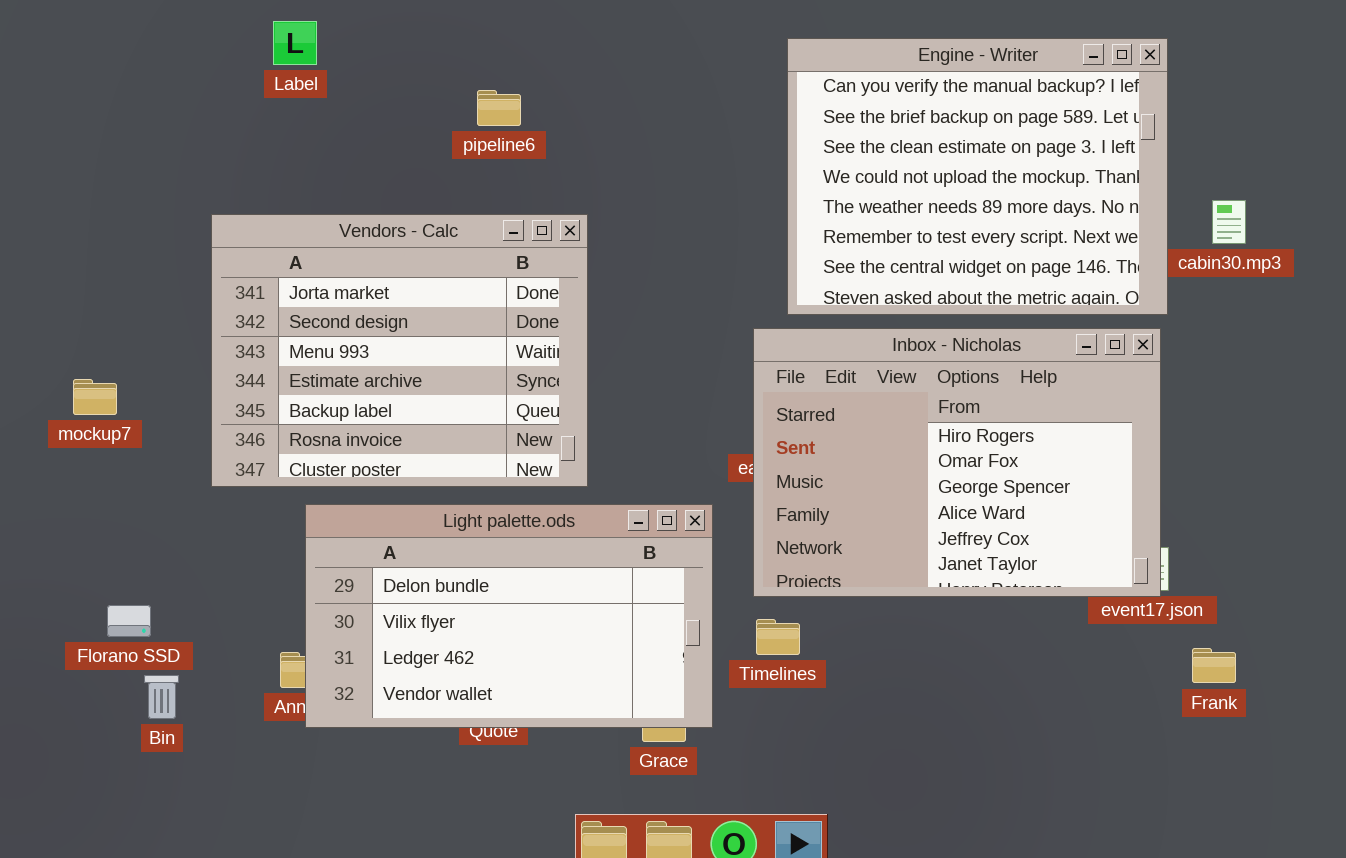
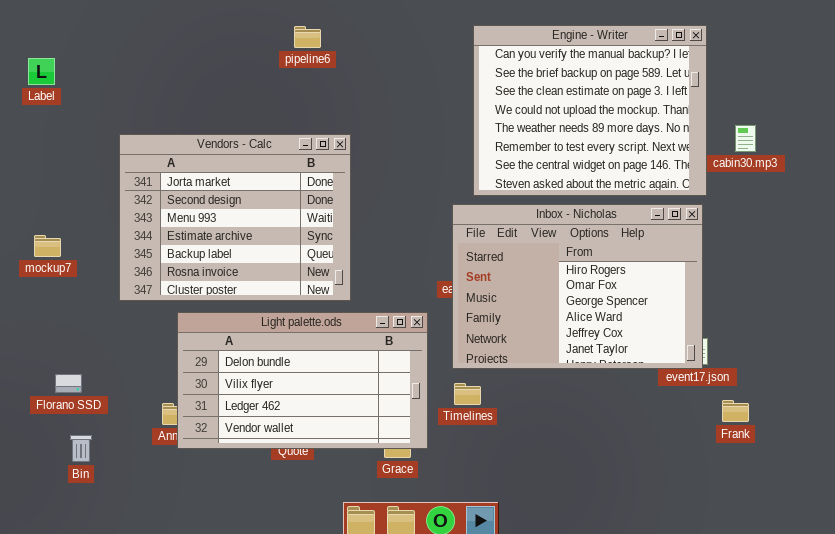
Label: [273,21,317,65] -> [28,58,55,85], moved
pipeline6: [477,90,521,126] -> [294,26,321,48], moved
Bin: [144,675,179,719] -> [70,435,92,462], moved

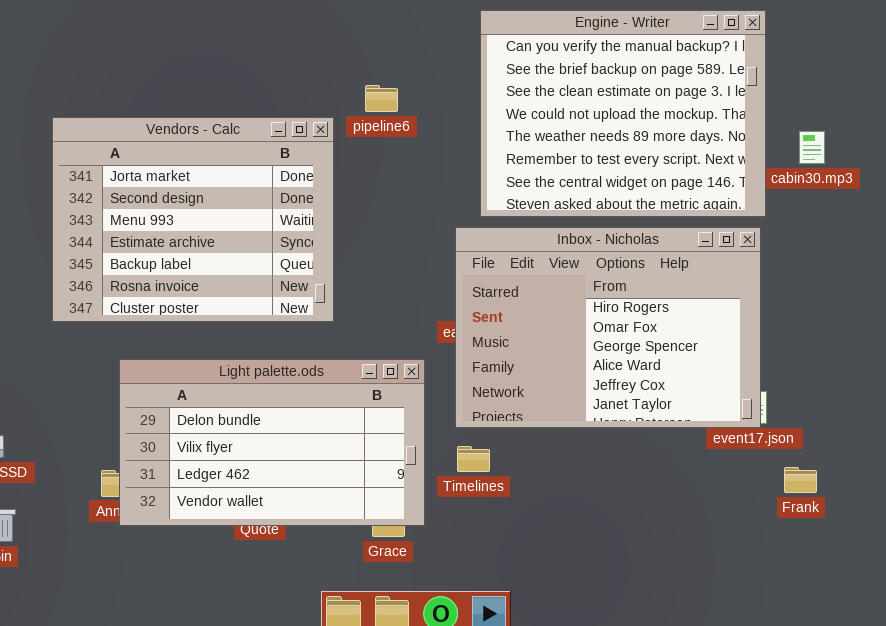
pipeline6: [294,26,321,48] -> [365,85,398,112], moved
Vendors - Calc: [119,134,351,301] -> [52,117,334,322], moved

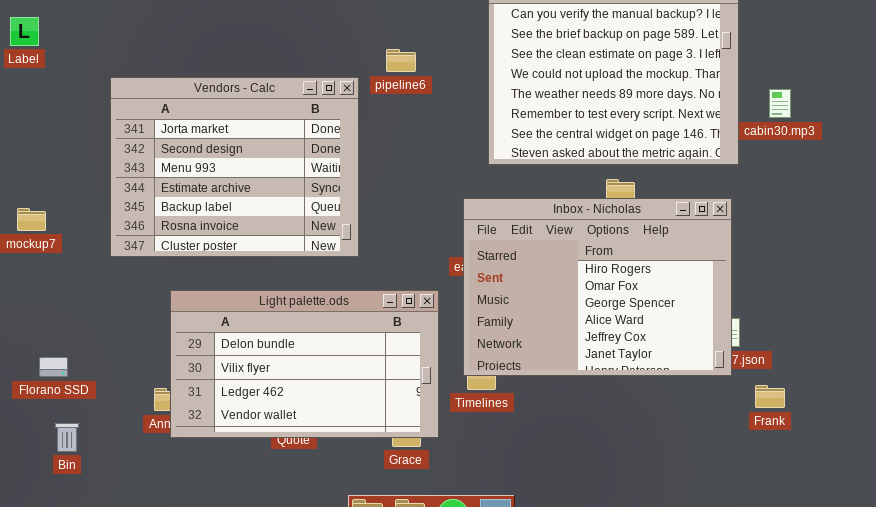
Inbox - Nicholas: [455,227,761,428] -> [463,198,732,376], moved

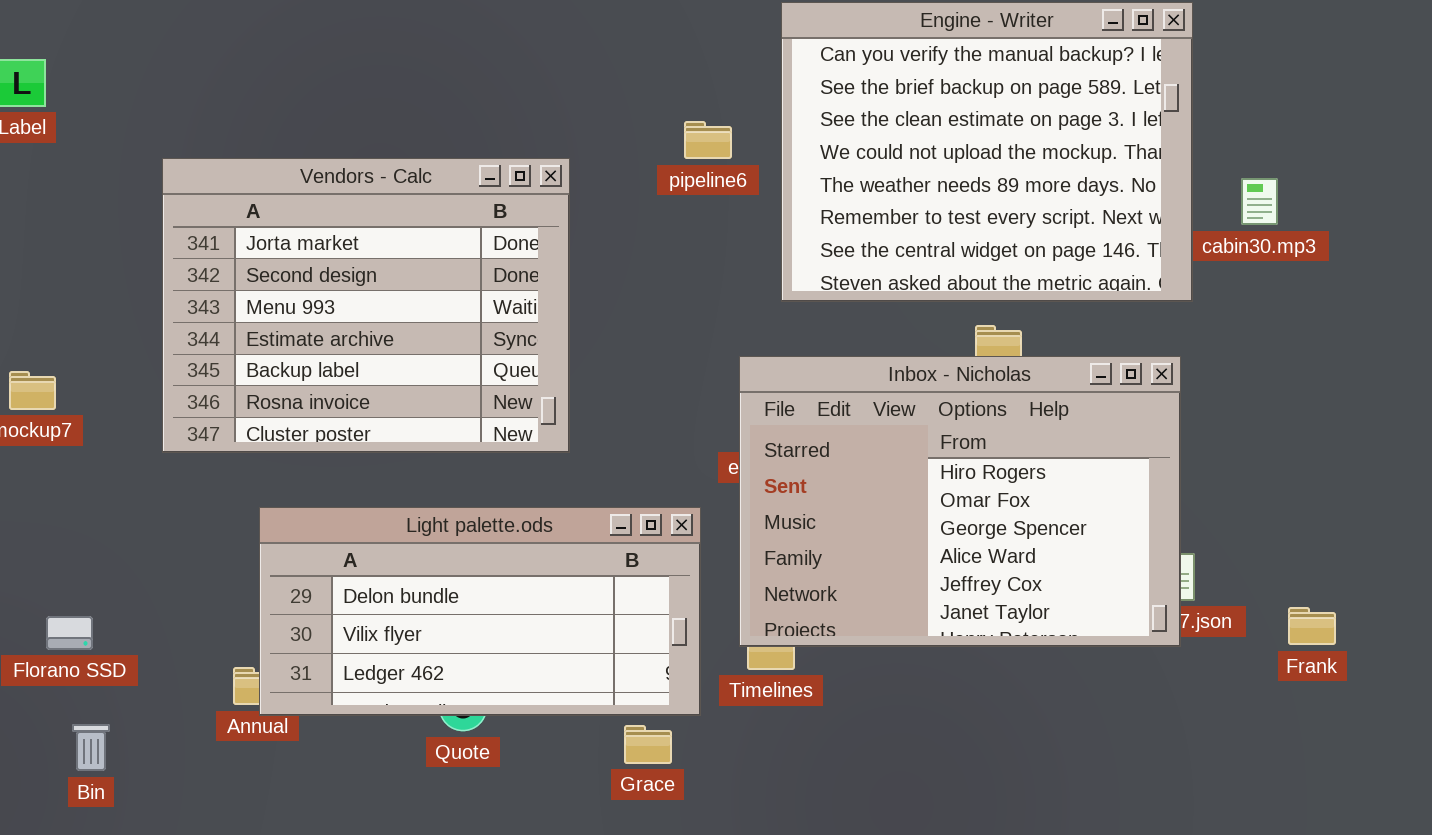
pipeline6: [386,49,416,72] -> [684,121,732,159], moved
Light palette.ods: [170,290,439,438] -> [259,507,701,716], resized
Frank: [755,385,785,408] -> [1288,607,1336,645], moved

